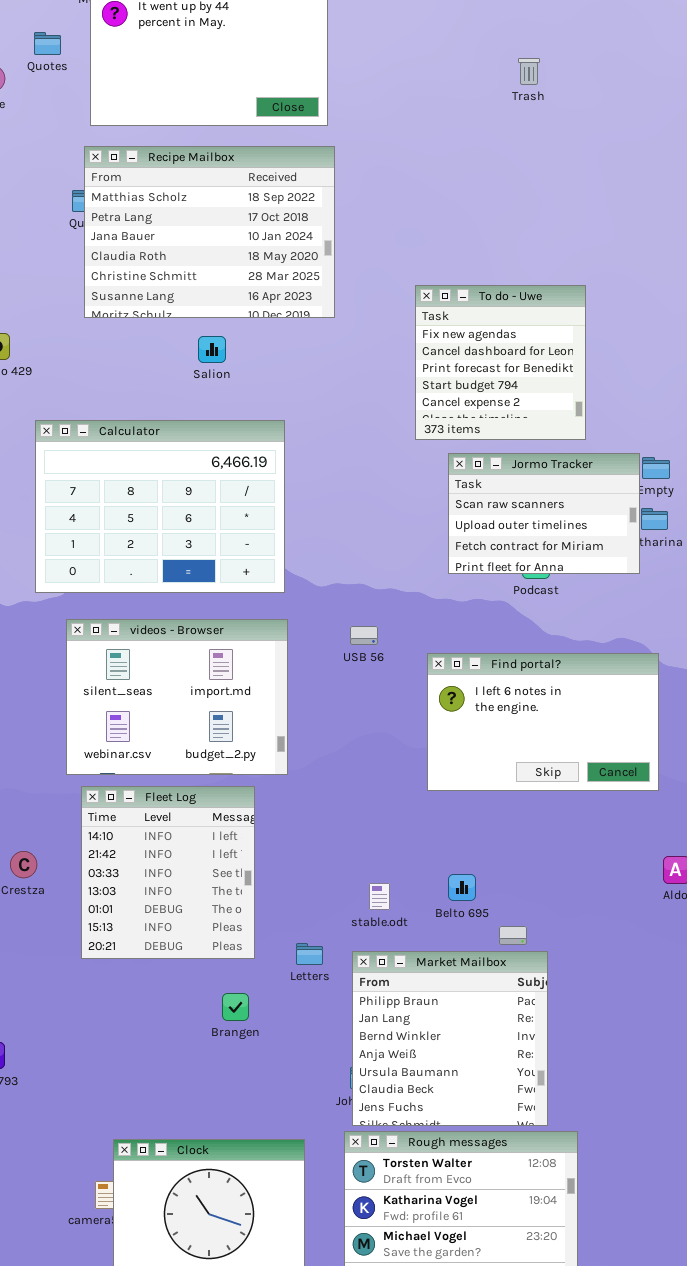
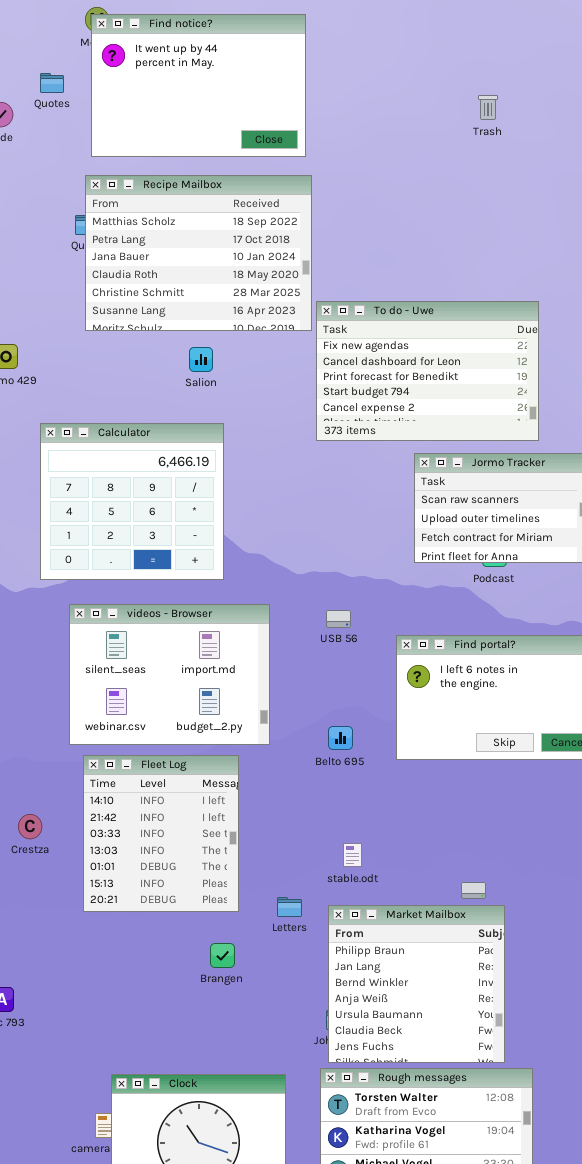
To do - Uwe: [415,285,586,440] -> [316,301,539,441], resized
Calculator: [35,420,285,593] -> [40,423,224,580], resized
Belto 695: [448,874,476,901] -> [328,726,353,750], moved

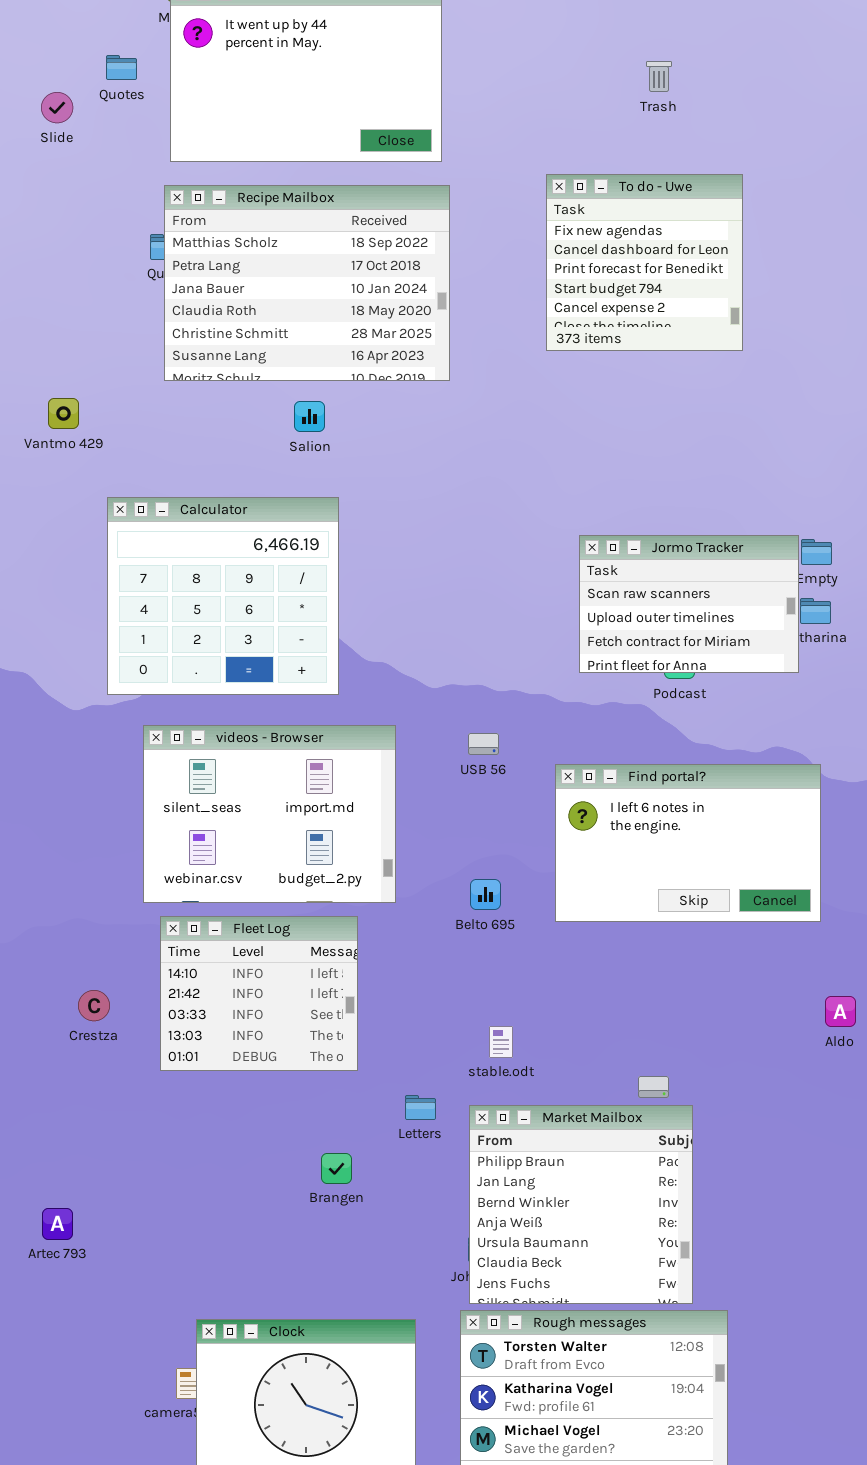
Trash: [478,95,498,120] -> [646,61,672,92], moved
To do - Uwe: [316,301,539,441] -> [546,174,743,351], moved, resized
Fleet Log: [83,755,239,912] -> [160,916,358,1071], resized

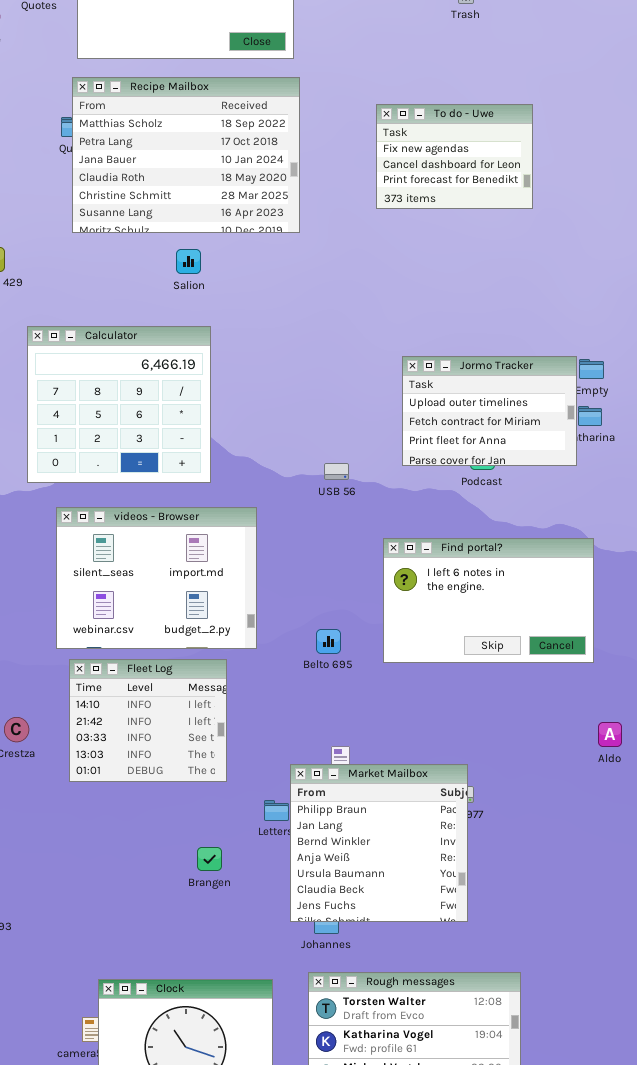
To do - Uwe: [546,174,743,351] -> [376,104,533,209], resized
Jormo Tracker: [579,535,799,673] -> [402,356,577,466], scrolled down 1 row
USB 56: [468,733,499,755] -> [324,463,349,480], moved
Market Mailbox: [469,1105,693,1304] -> [290,764,468,922], moved

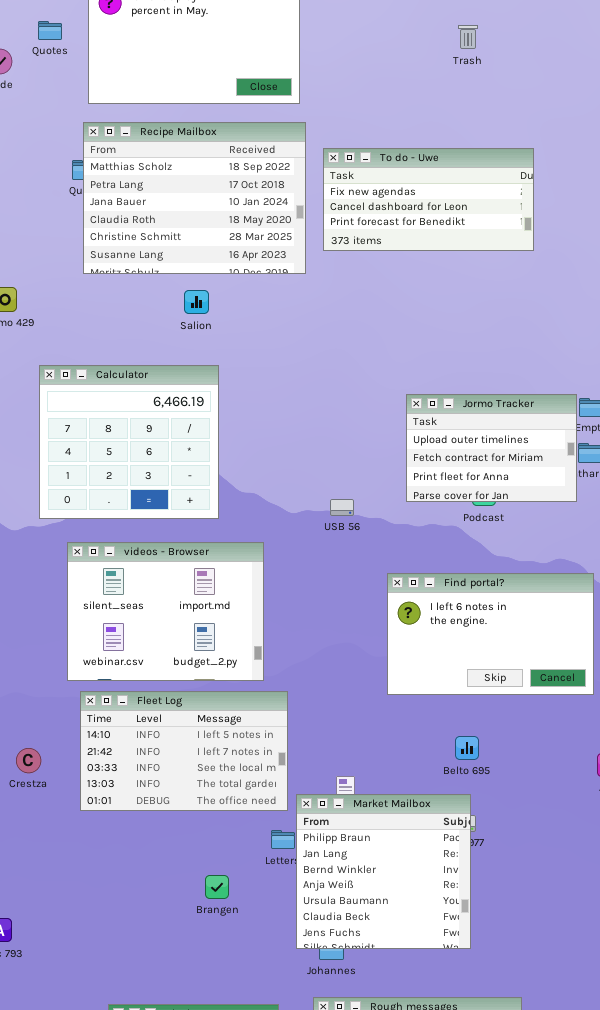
To do - Uwe: [376,104,533,209] -> [323,148,534,251], resized
Belto 695: [316,629,341,654] -> [455,736,479,760], moved
Fleet Log: [69,659,227,782] -> [80,691,288,811], resized

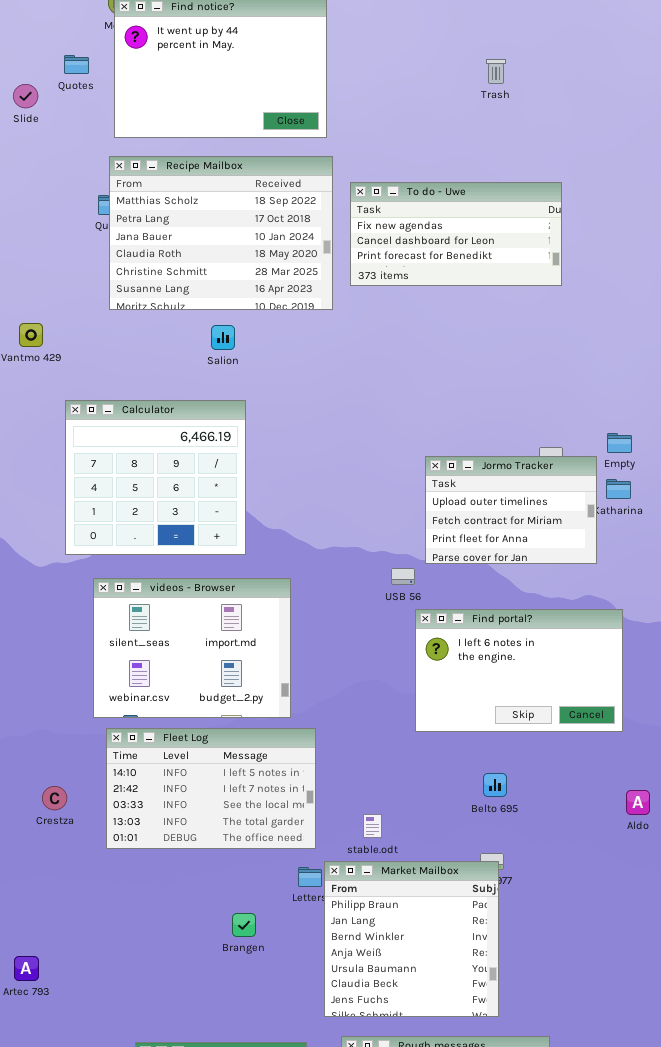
Jormo Tracker: [406,394,577,502] -> [425,456,597,564], moved
USB 56: [330,499,354,516] -> [391,568,415,585], moved
Market Mailbox: [296,794,471,949] -> [324,861,499,1017], moved

